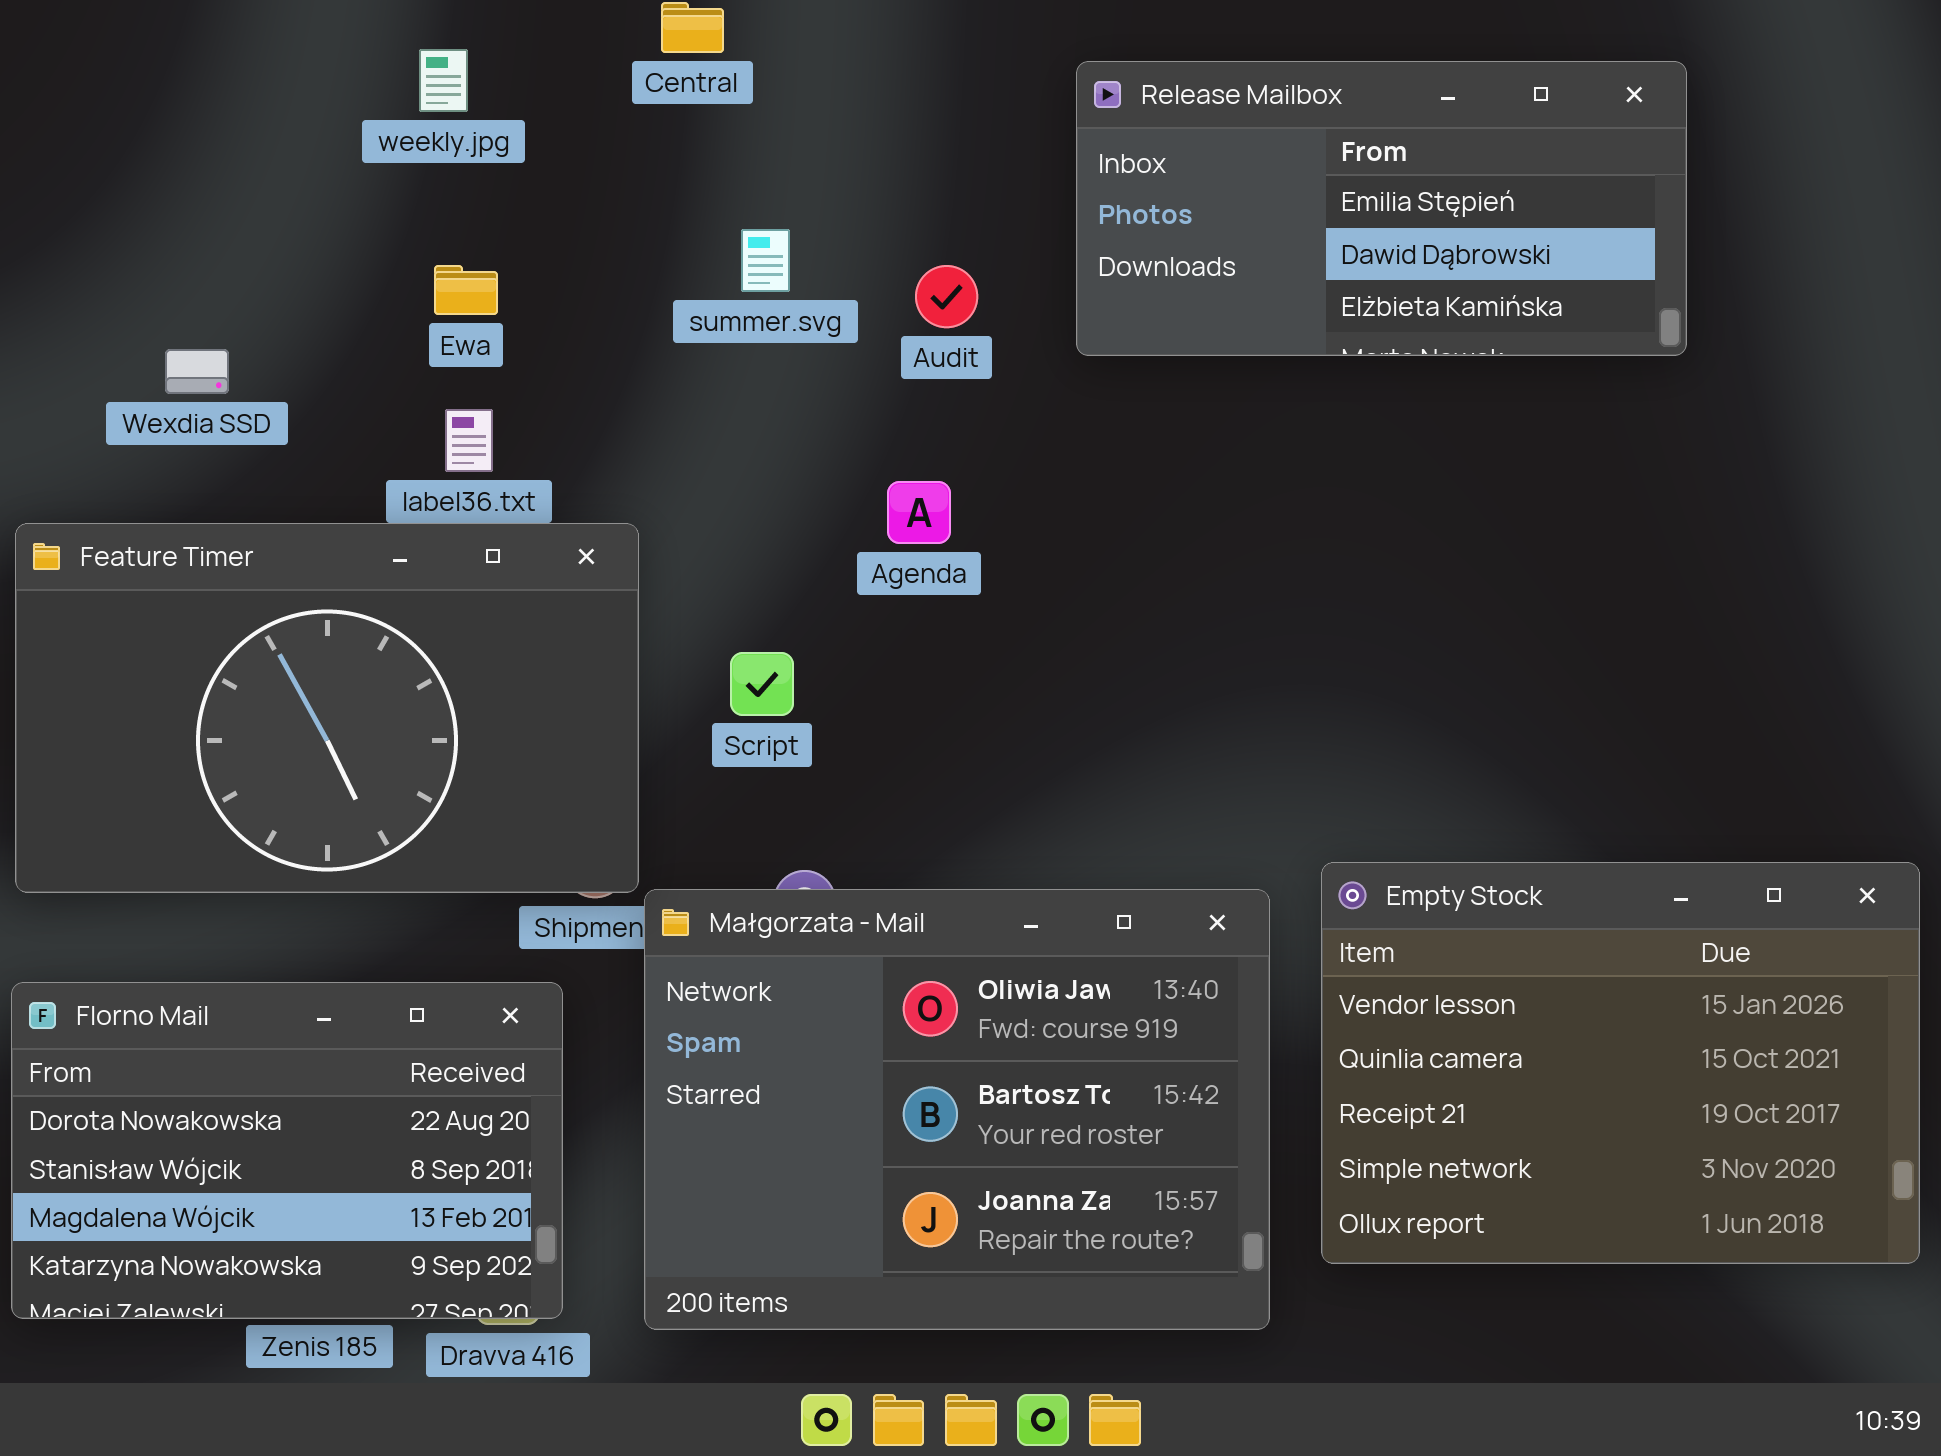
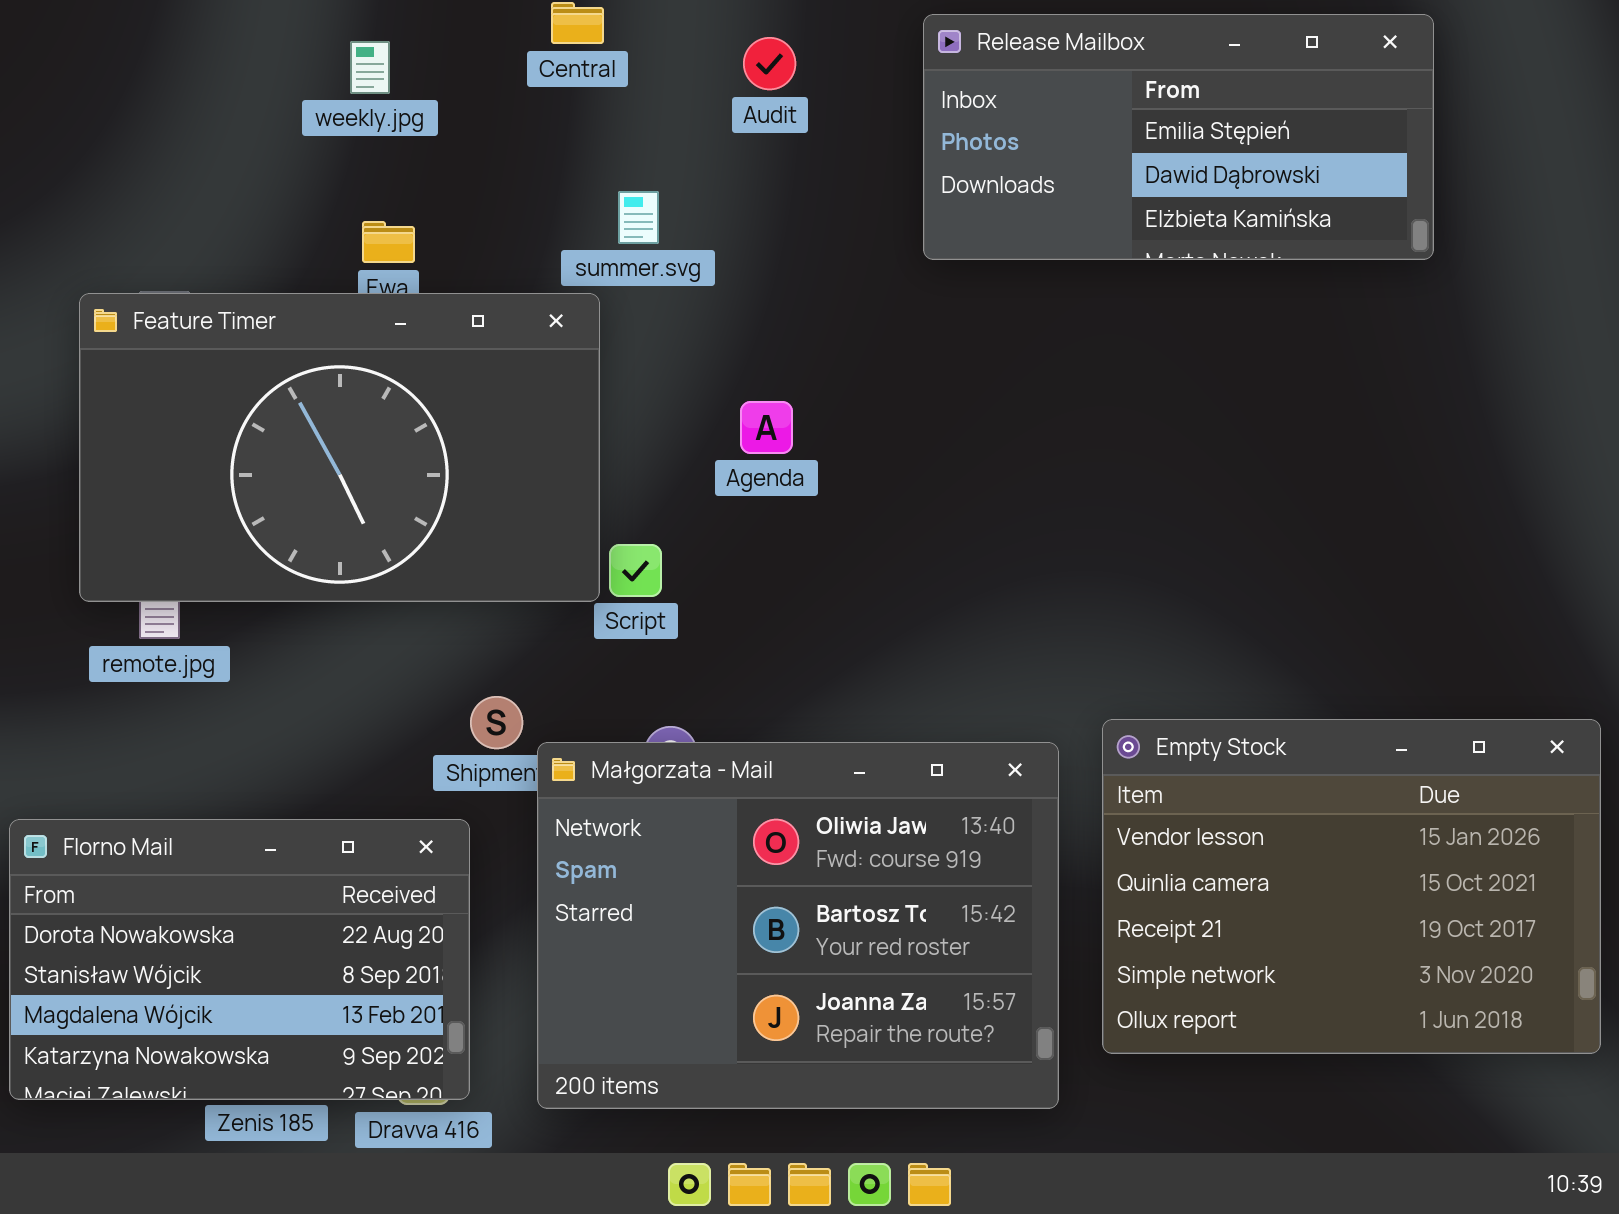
Release Mailbox: [1076,61,1687,356] -> [923,14,1434,260], moved
Audit: [915,265,978,328] -> [743,37,796,90], moved
Feature Timer: [15,523,639,893] -> [79,293,600,602], moved

